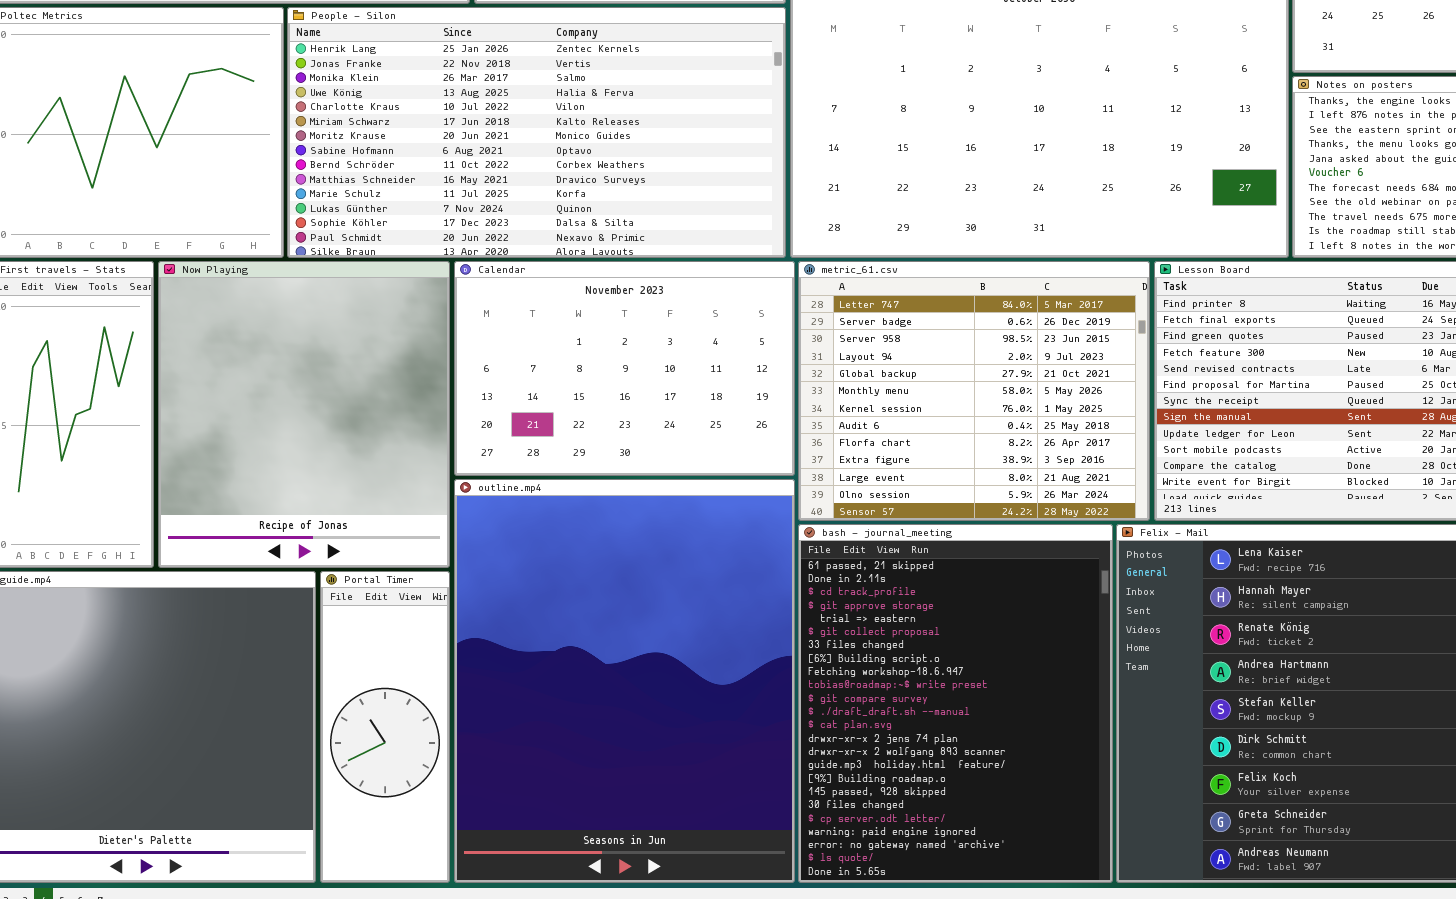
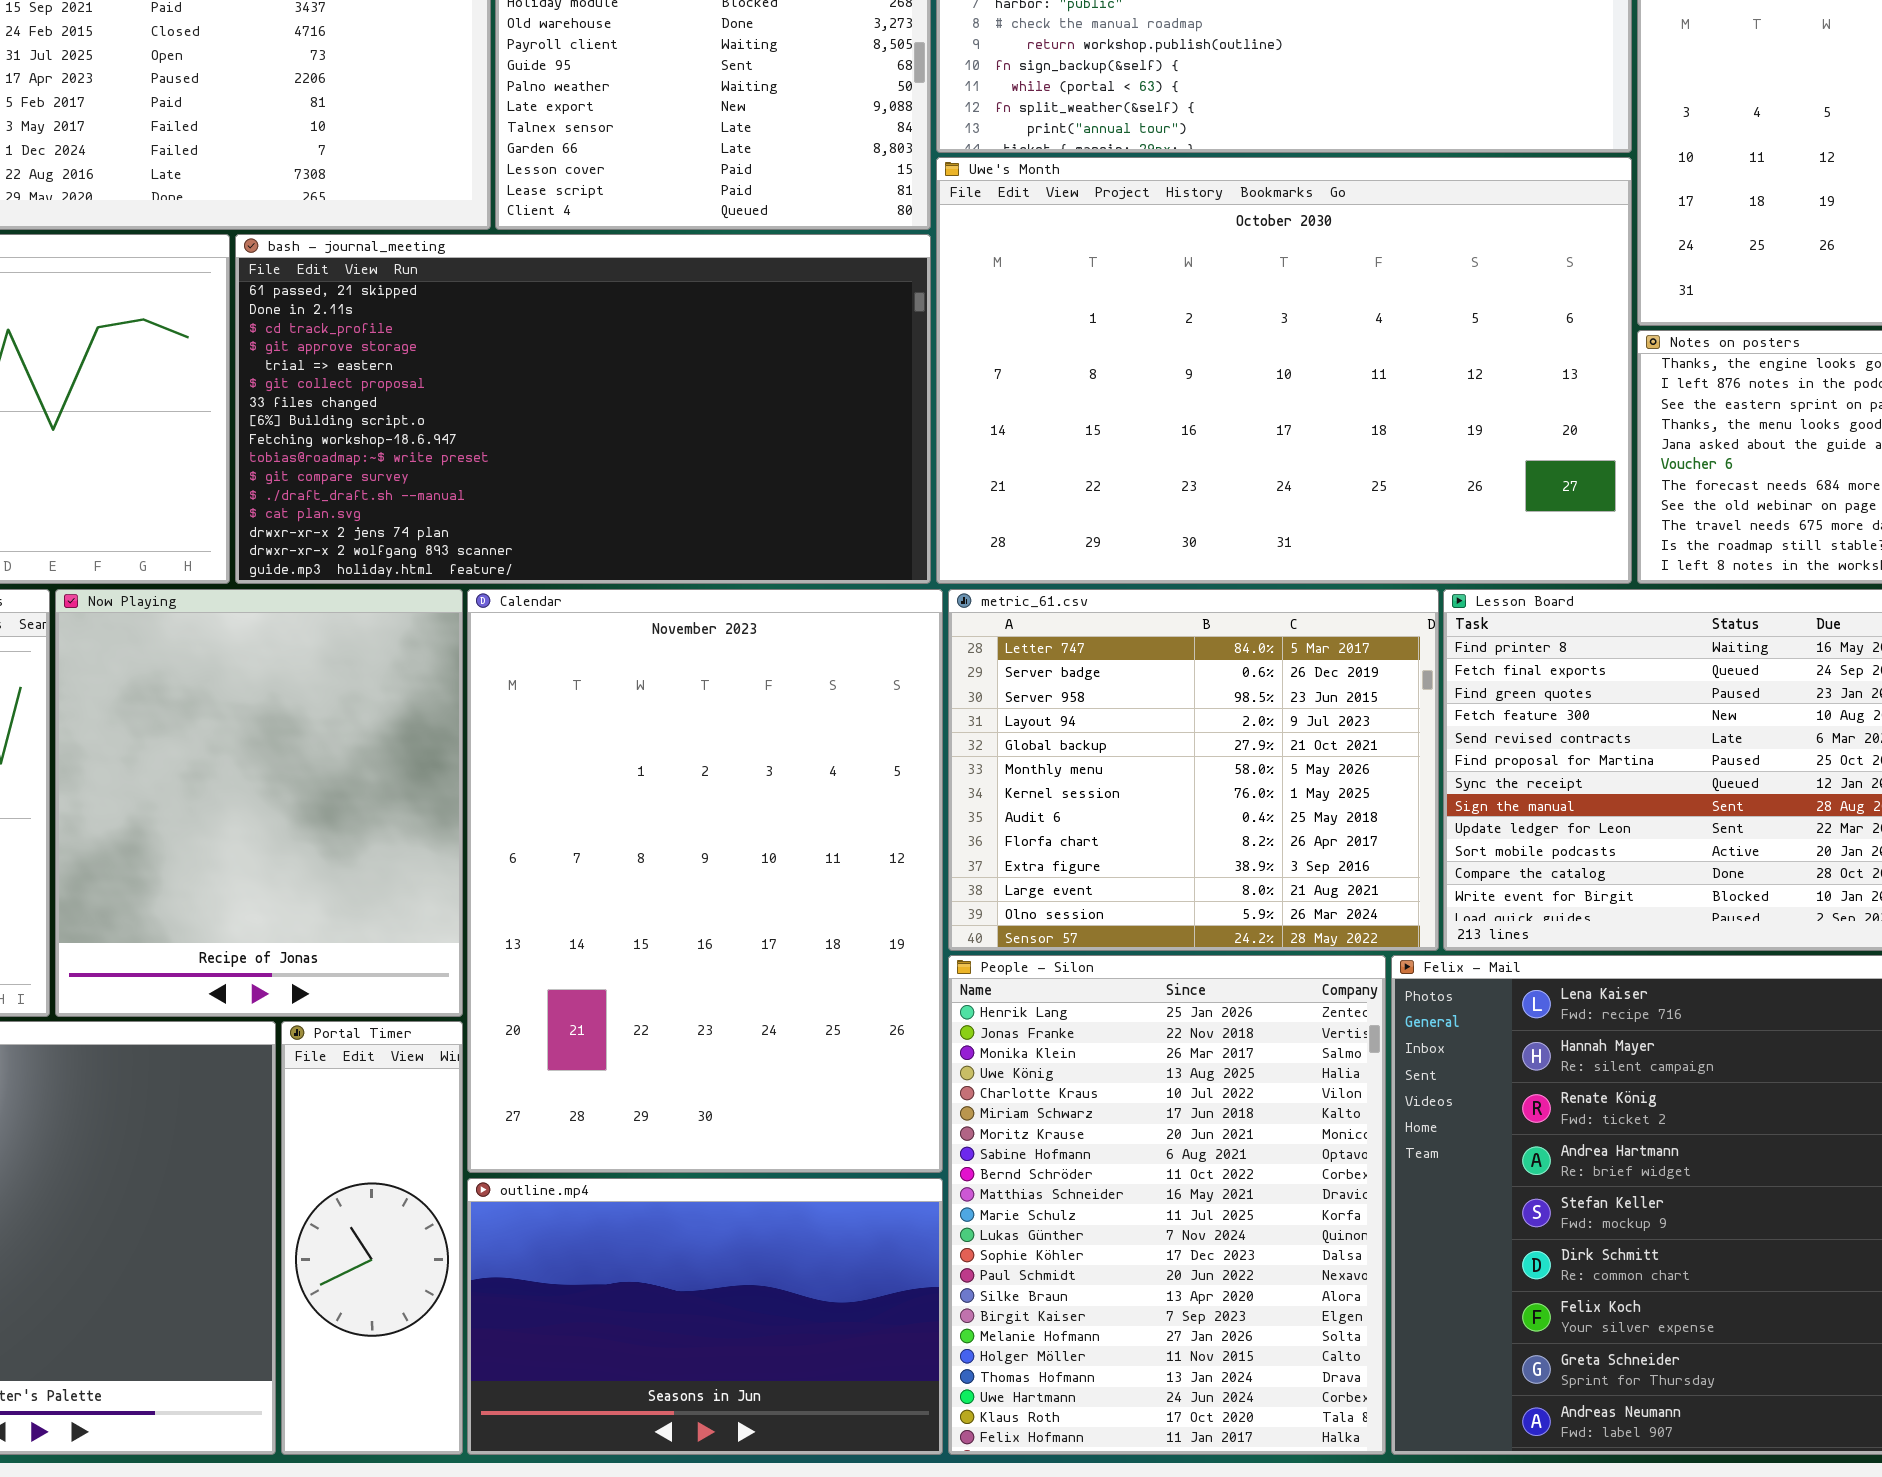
People - Silon: [287,7,786,258] -> [948,955,1386,1455], moved, resized
Calendar: [454,261,795,476] -> [467,589,943,1173], resized
outline.mp4: [454,479,795,883] -> [467,1178,943,1455], resized
bash - journal_meeting: [798,524,1113,883] -> [235,234,931,584], moved, resized

